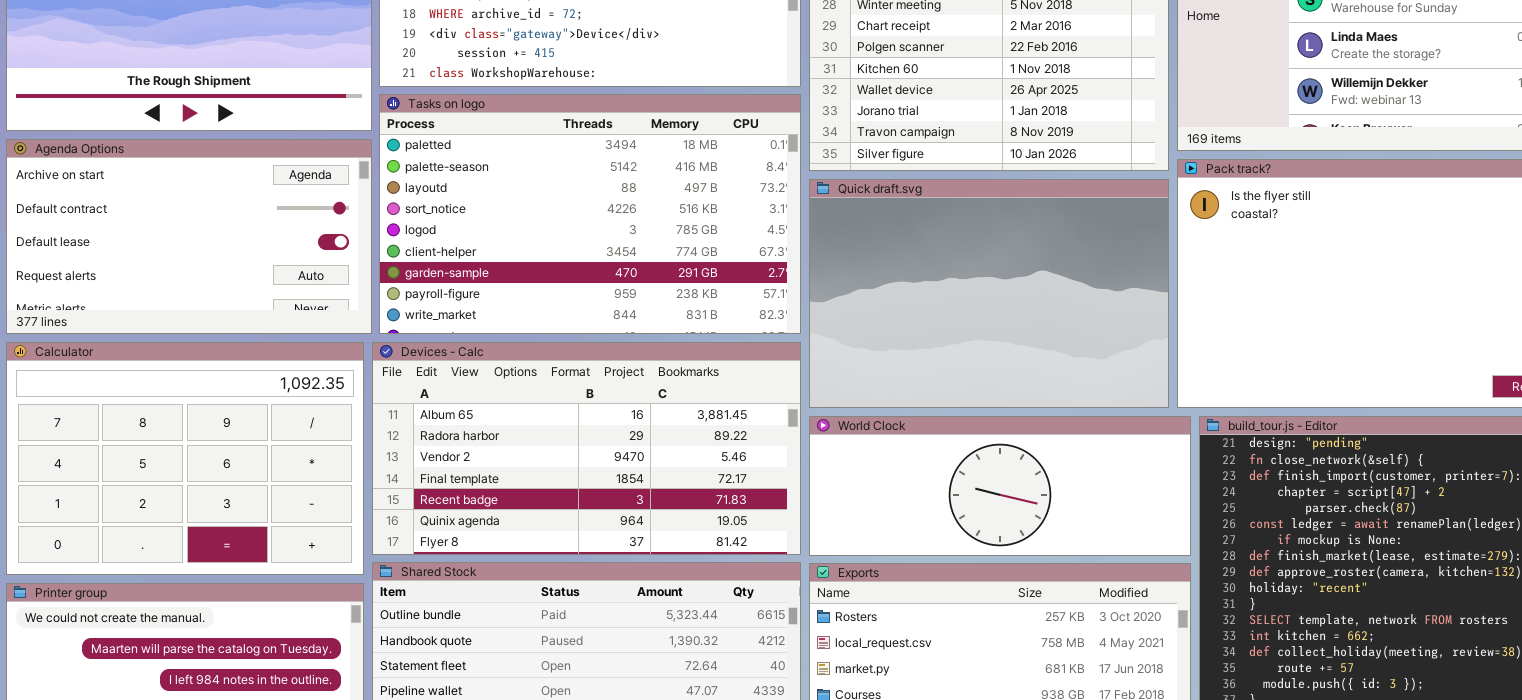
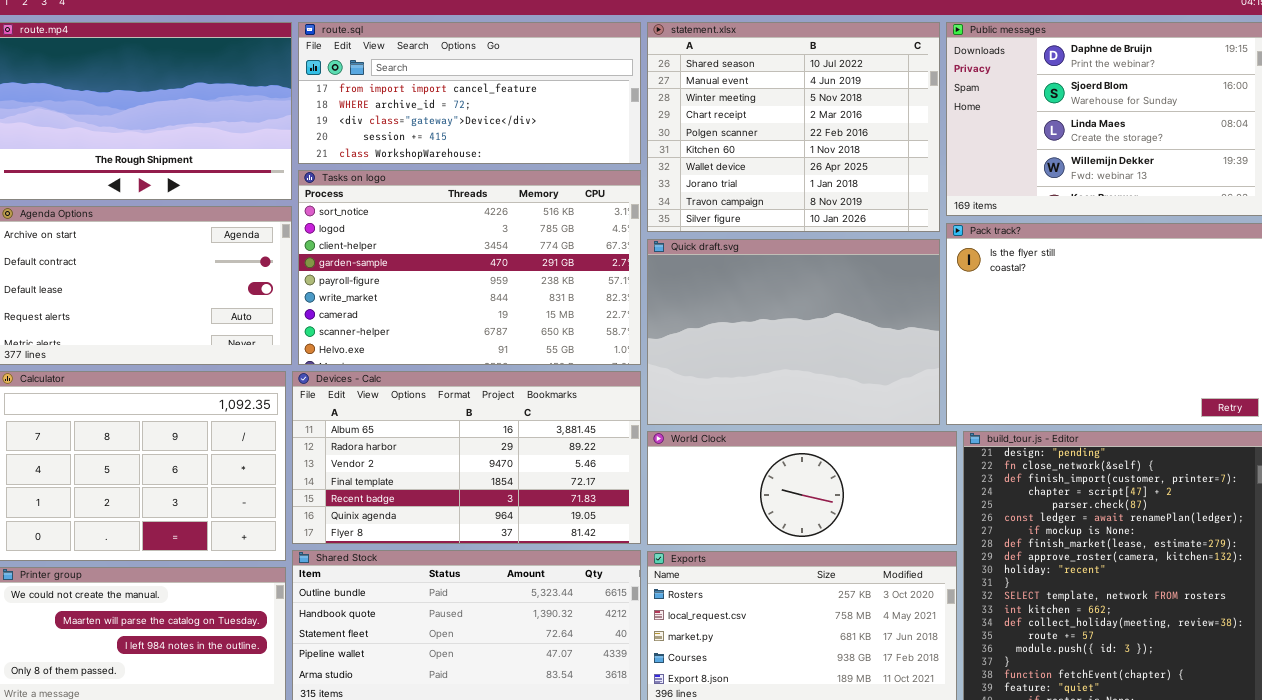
Tasks on logo: [379,94,801,334] -> [298,170,641,365], scrolled down 3 rows

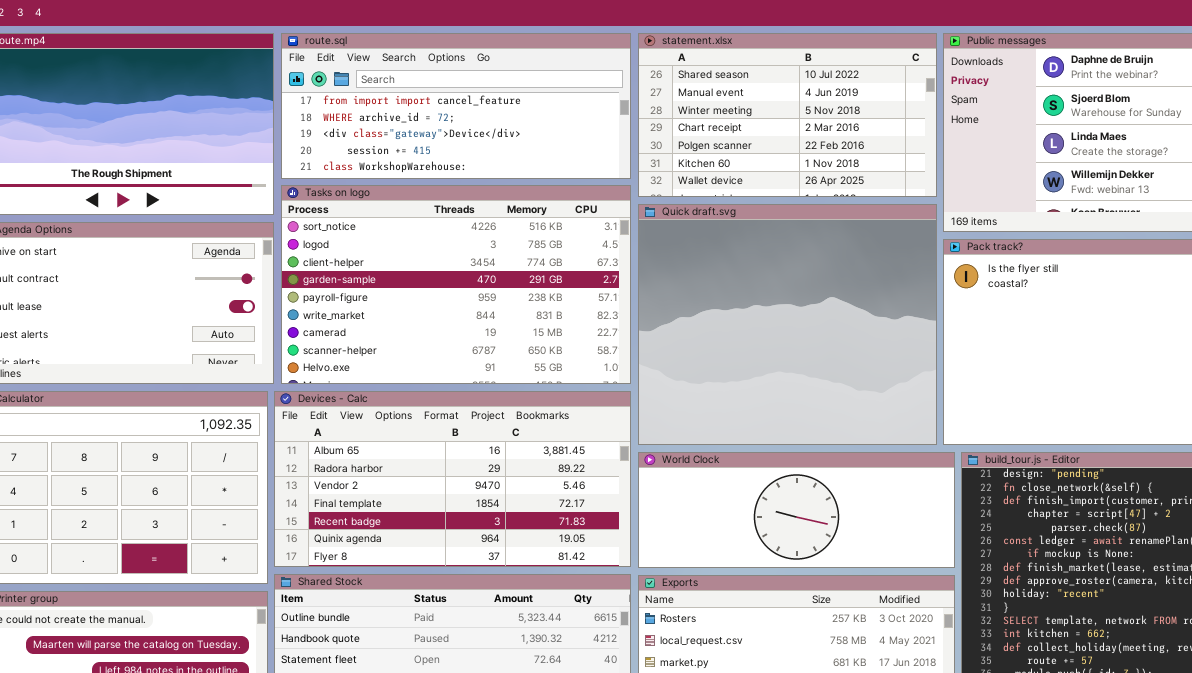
statement.xlsx: [647,22,940,232] -> [638,33,937,197], resized
Quick draft.svg: [647,239,940,425] -> [638,204,937,445], resized

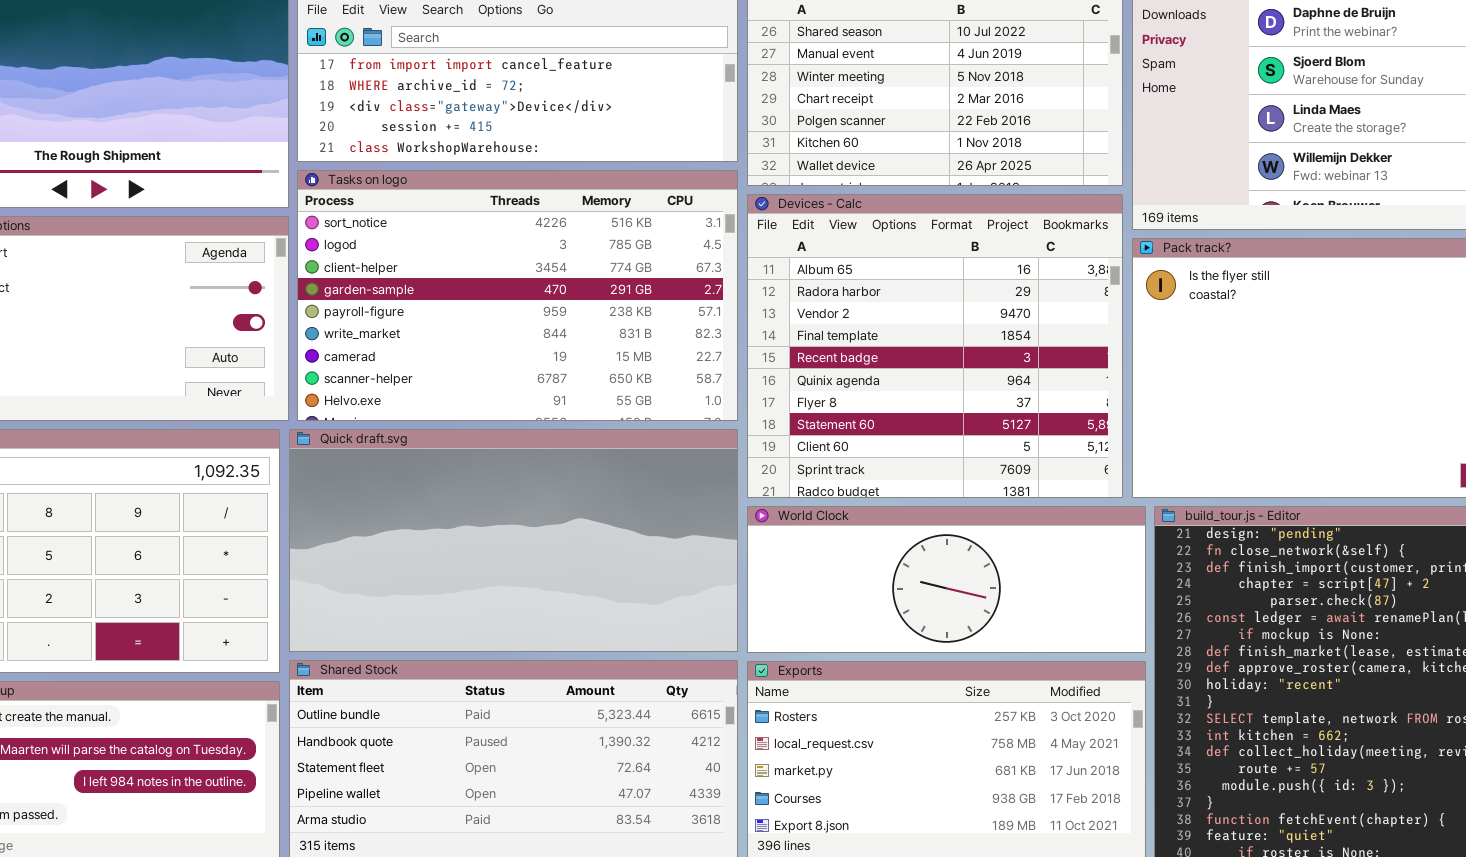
Quick draft.svg: [638,204,937,445] -> [289,429,738,652], moved, resized
Devices - Calc: [274,391,631,567] -> [747,194,1123,498], moved, resized

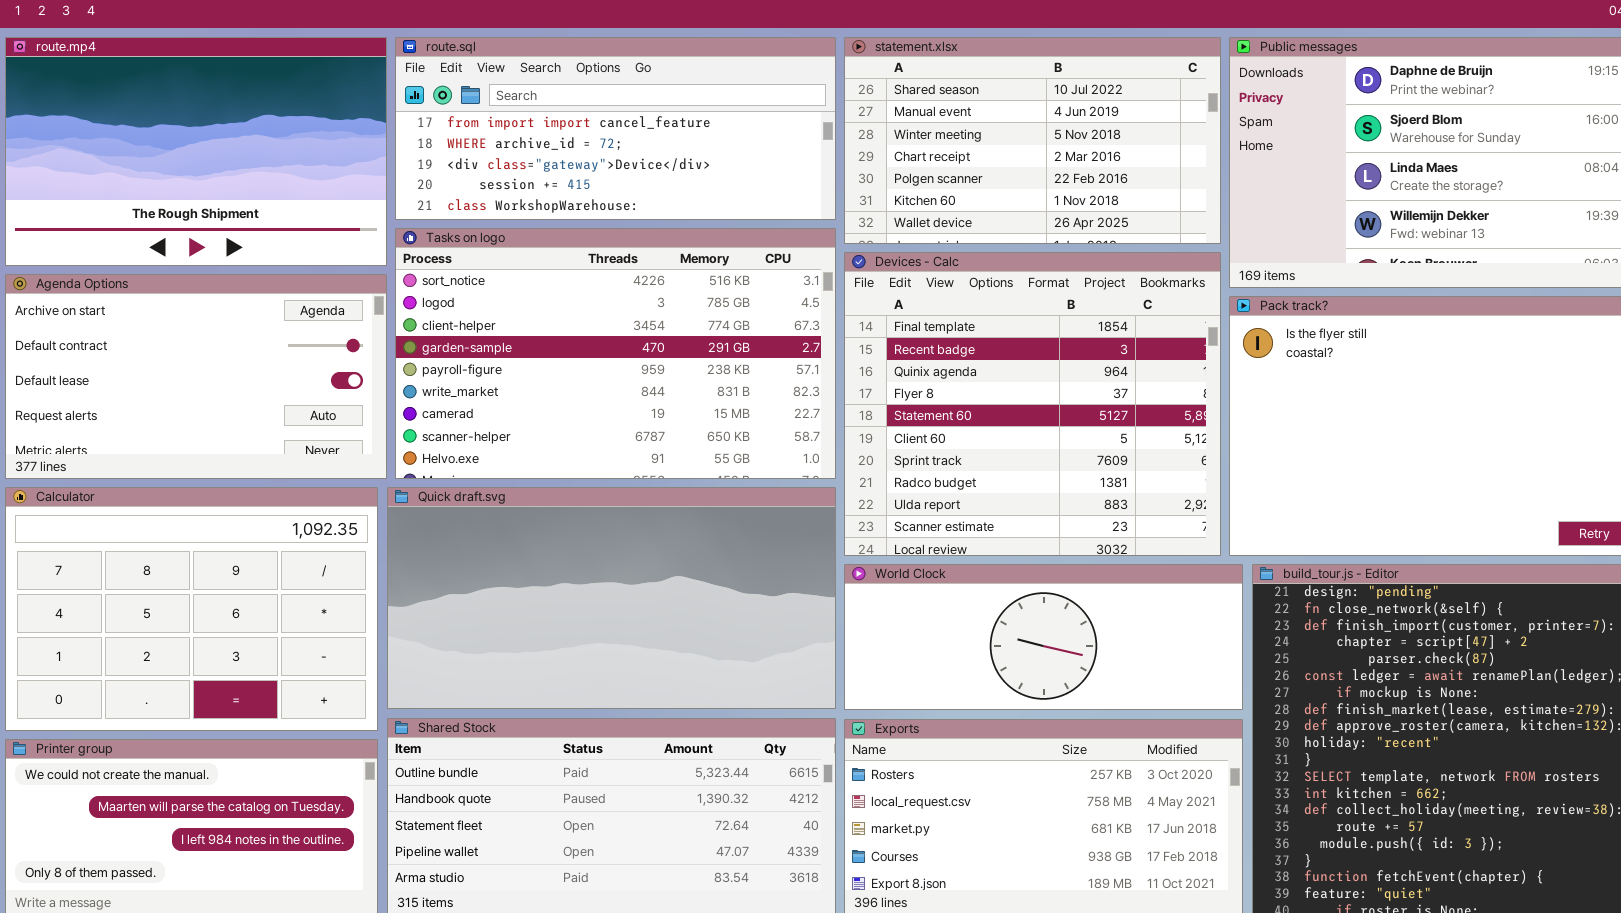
Devices - Calc: [747,194,1123,498] -> [844,252,1221,556], scrolled down 3 rows

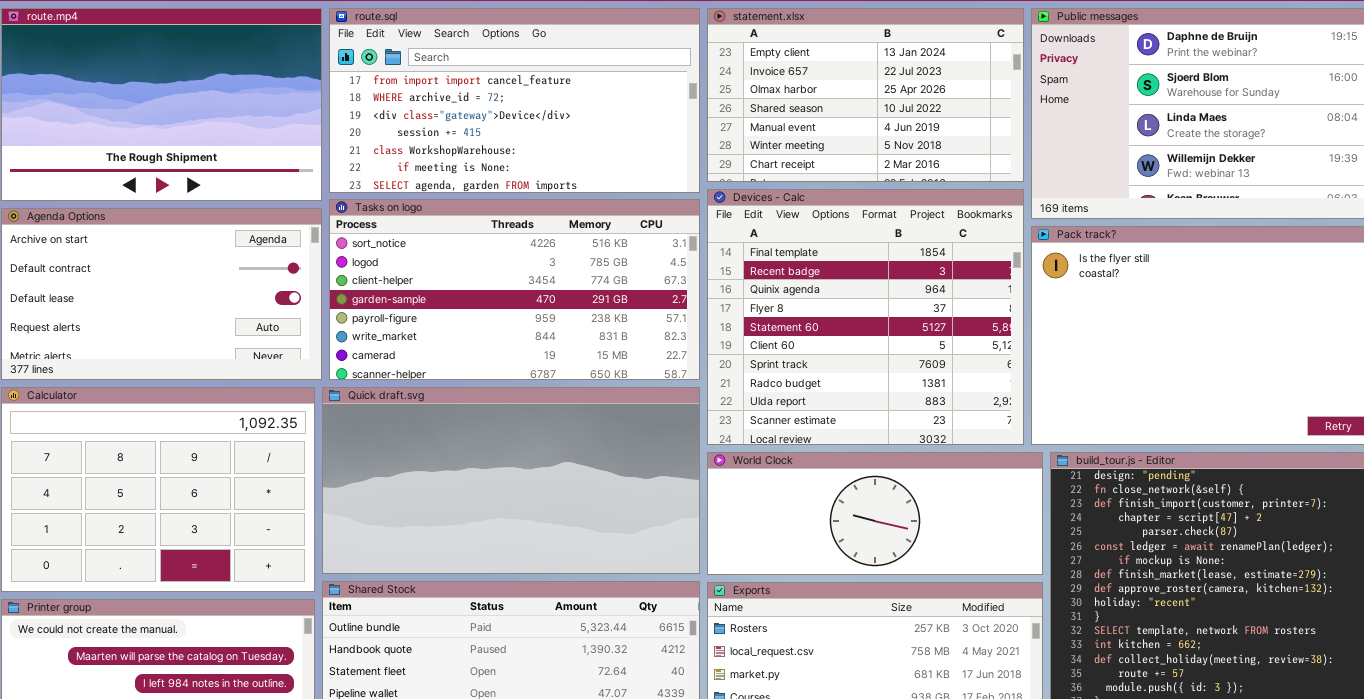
route.sql: [395,37,836,220] -> [329,8,700,193], resized
statement.xlsx: [844,37,1221,244] -> [707,8,1024,182], scrolled up 3 rows
Tasks on logo: [395,228,836,479] -> [329,199,700,380], resized

